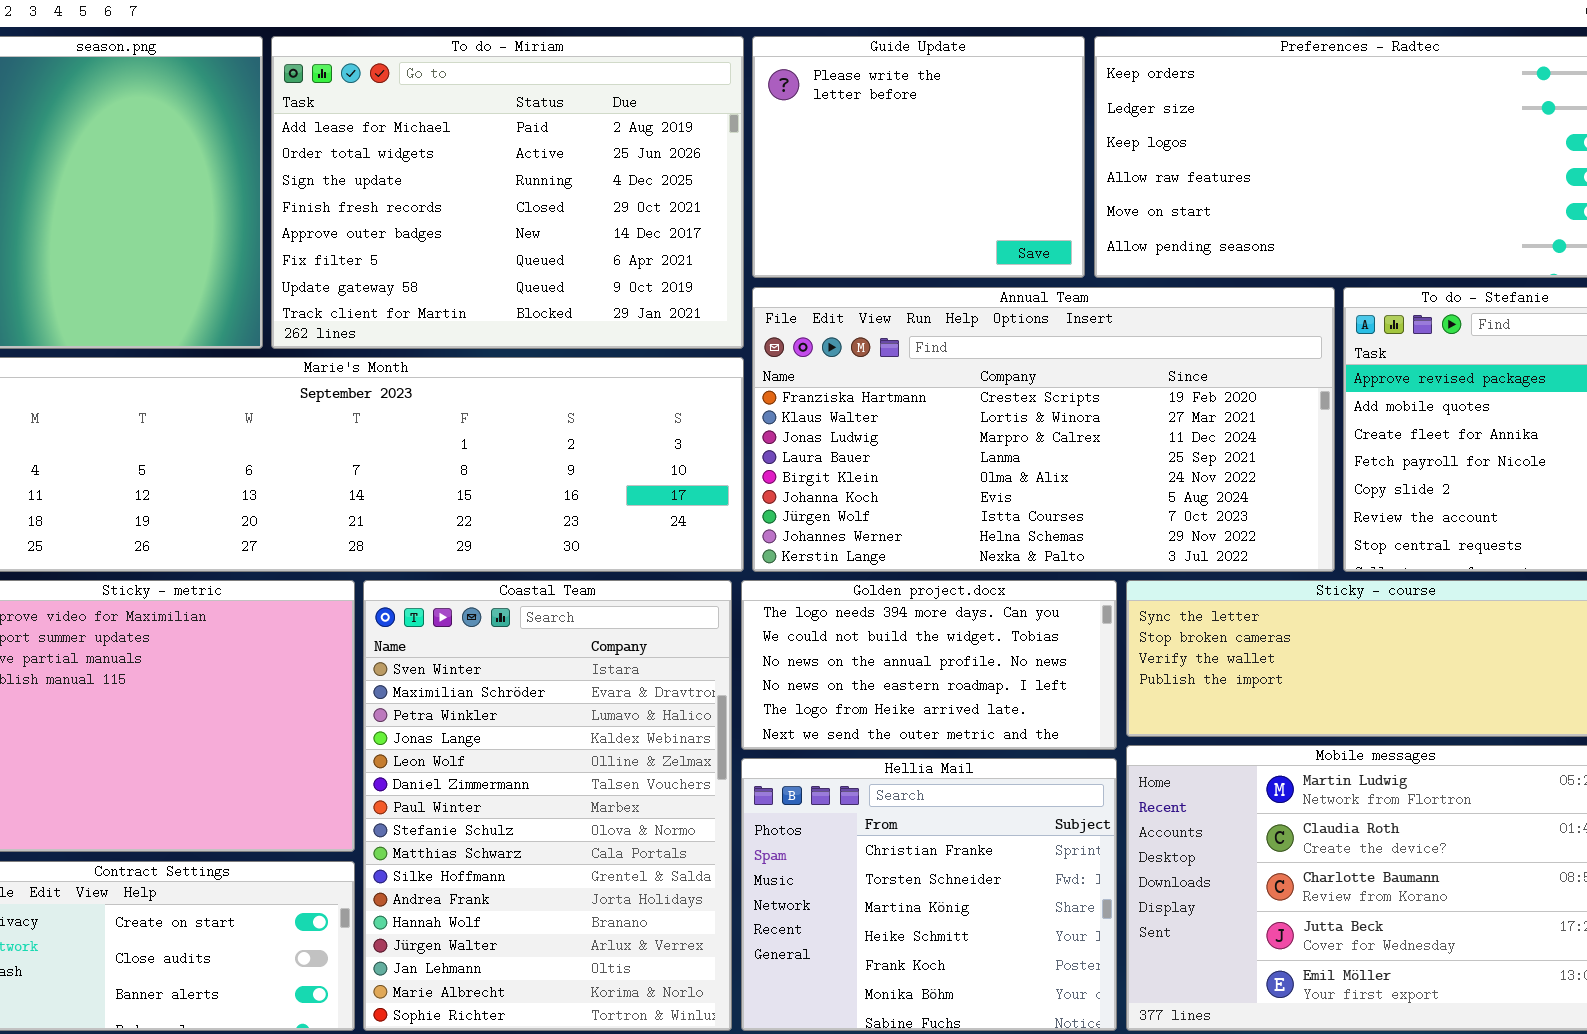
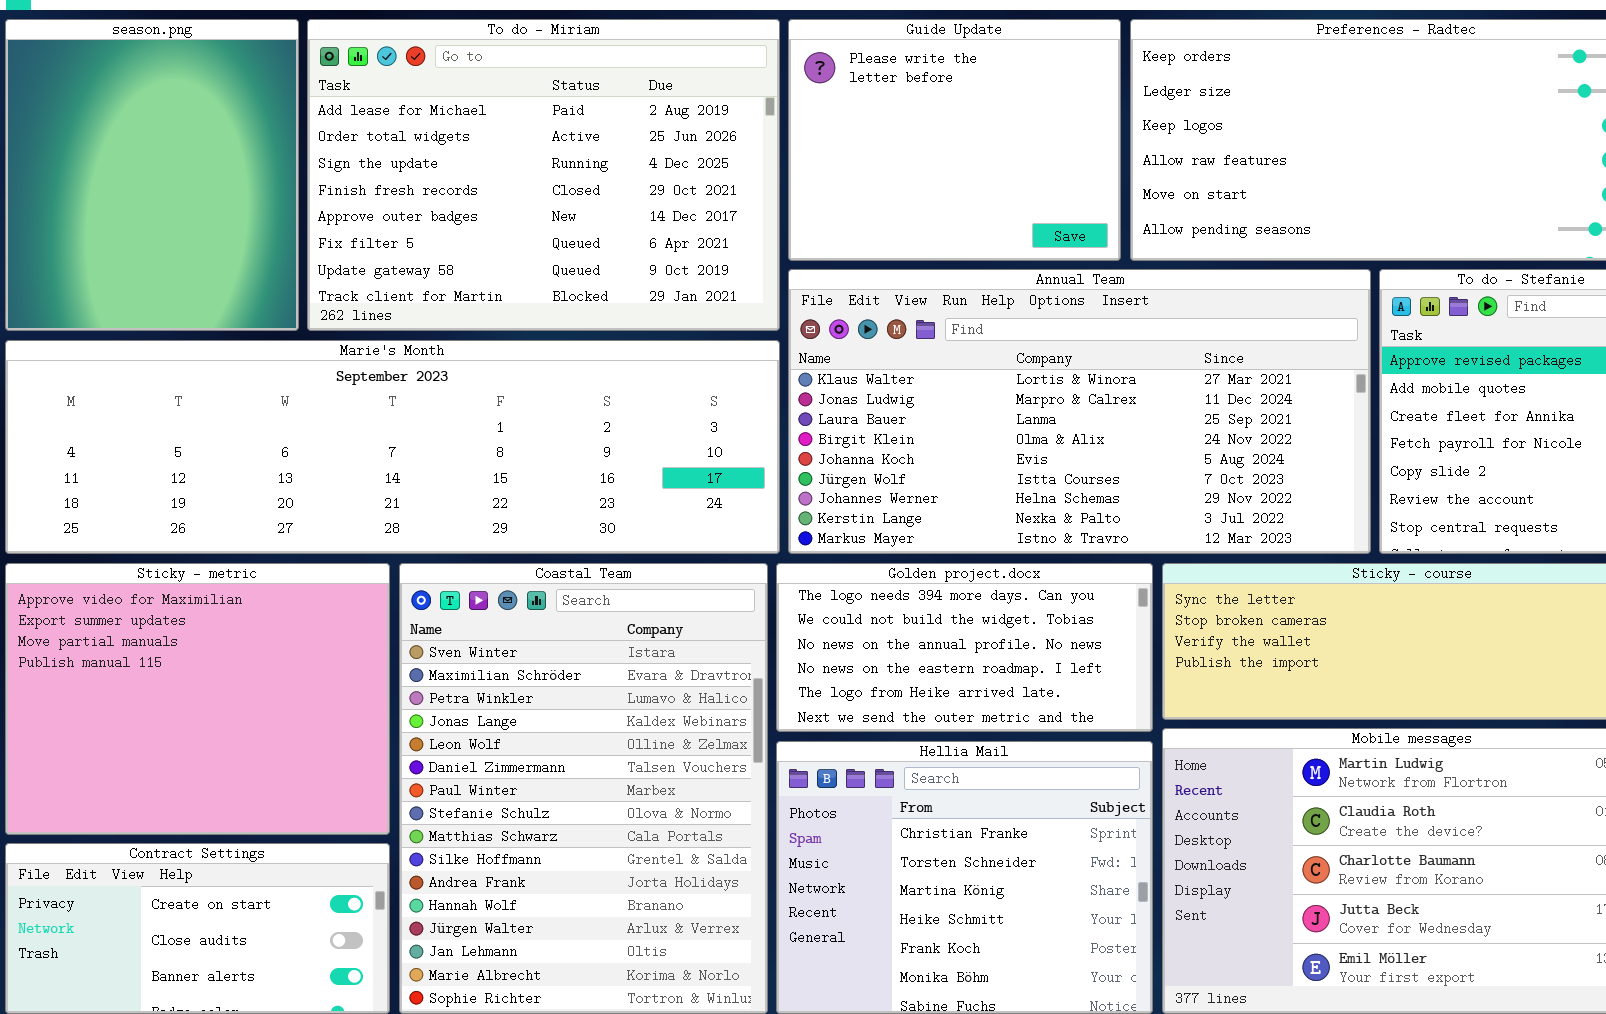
Annual Team: [752,287,1335,572] -> [788,269,1371,554], scrolled down 1 row

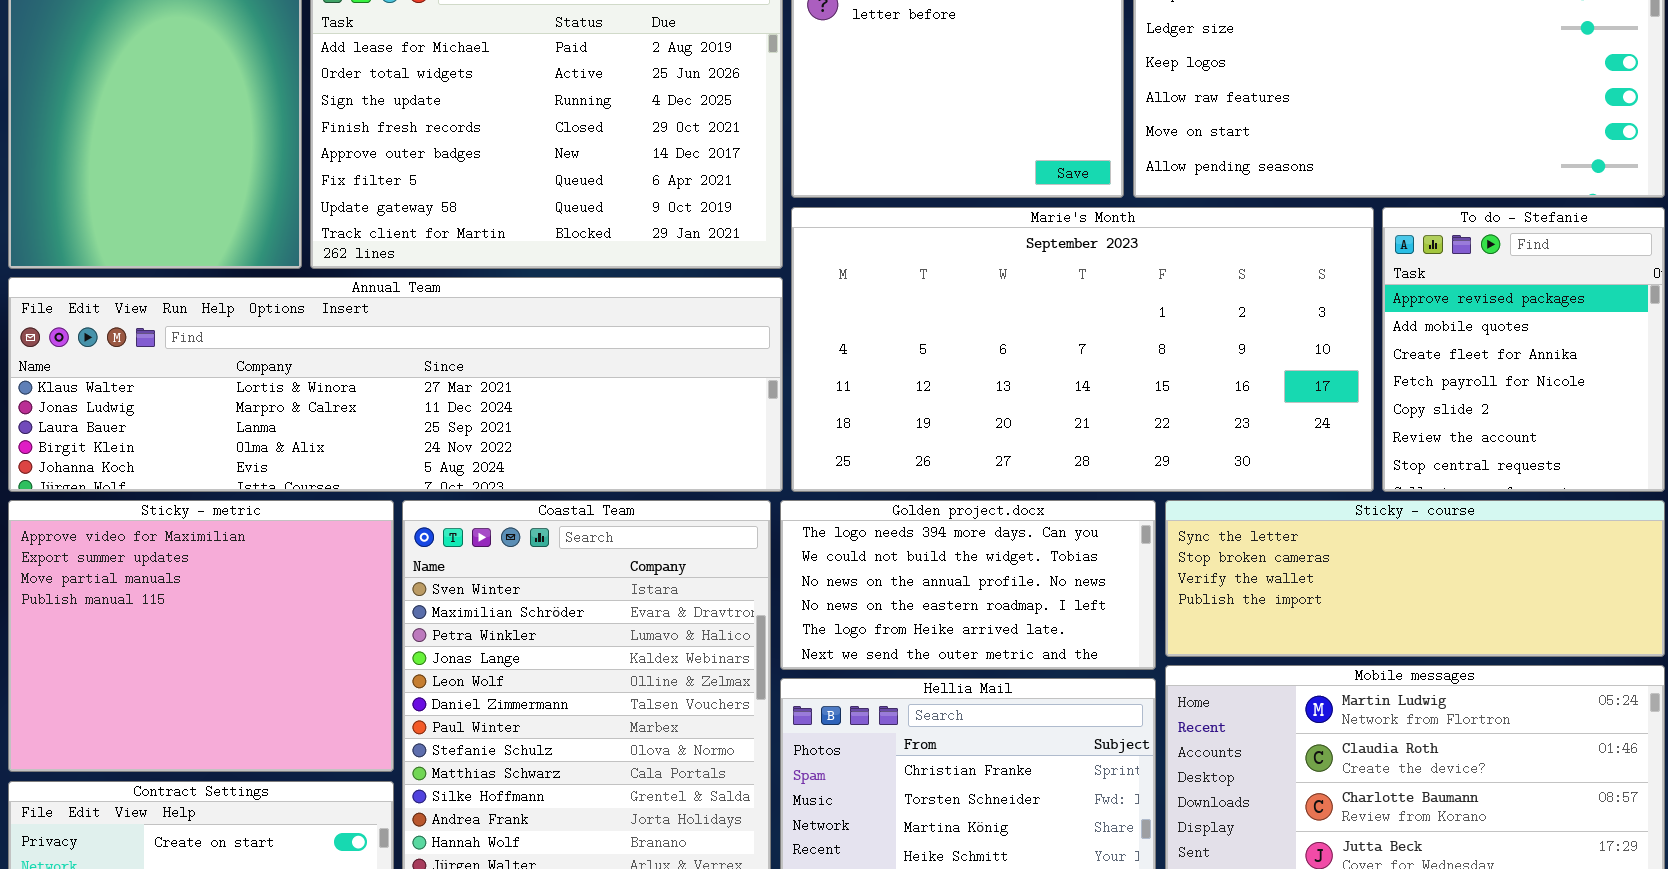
Annual Team: [788,269,1371,554] -> [8,277,783,492], moved, resized
Marie's Month: [5,340,780,554] -> [791,207,1374,492], moved, resized

